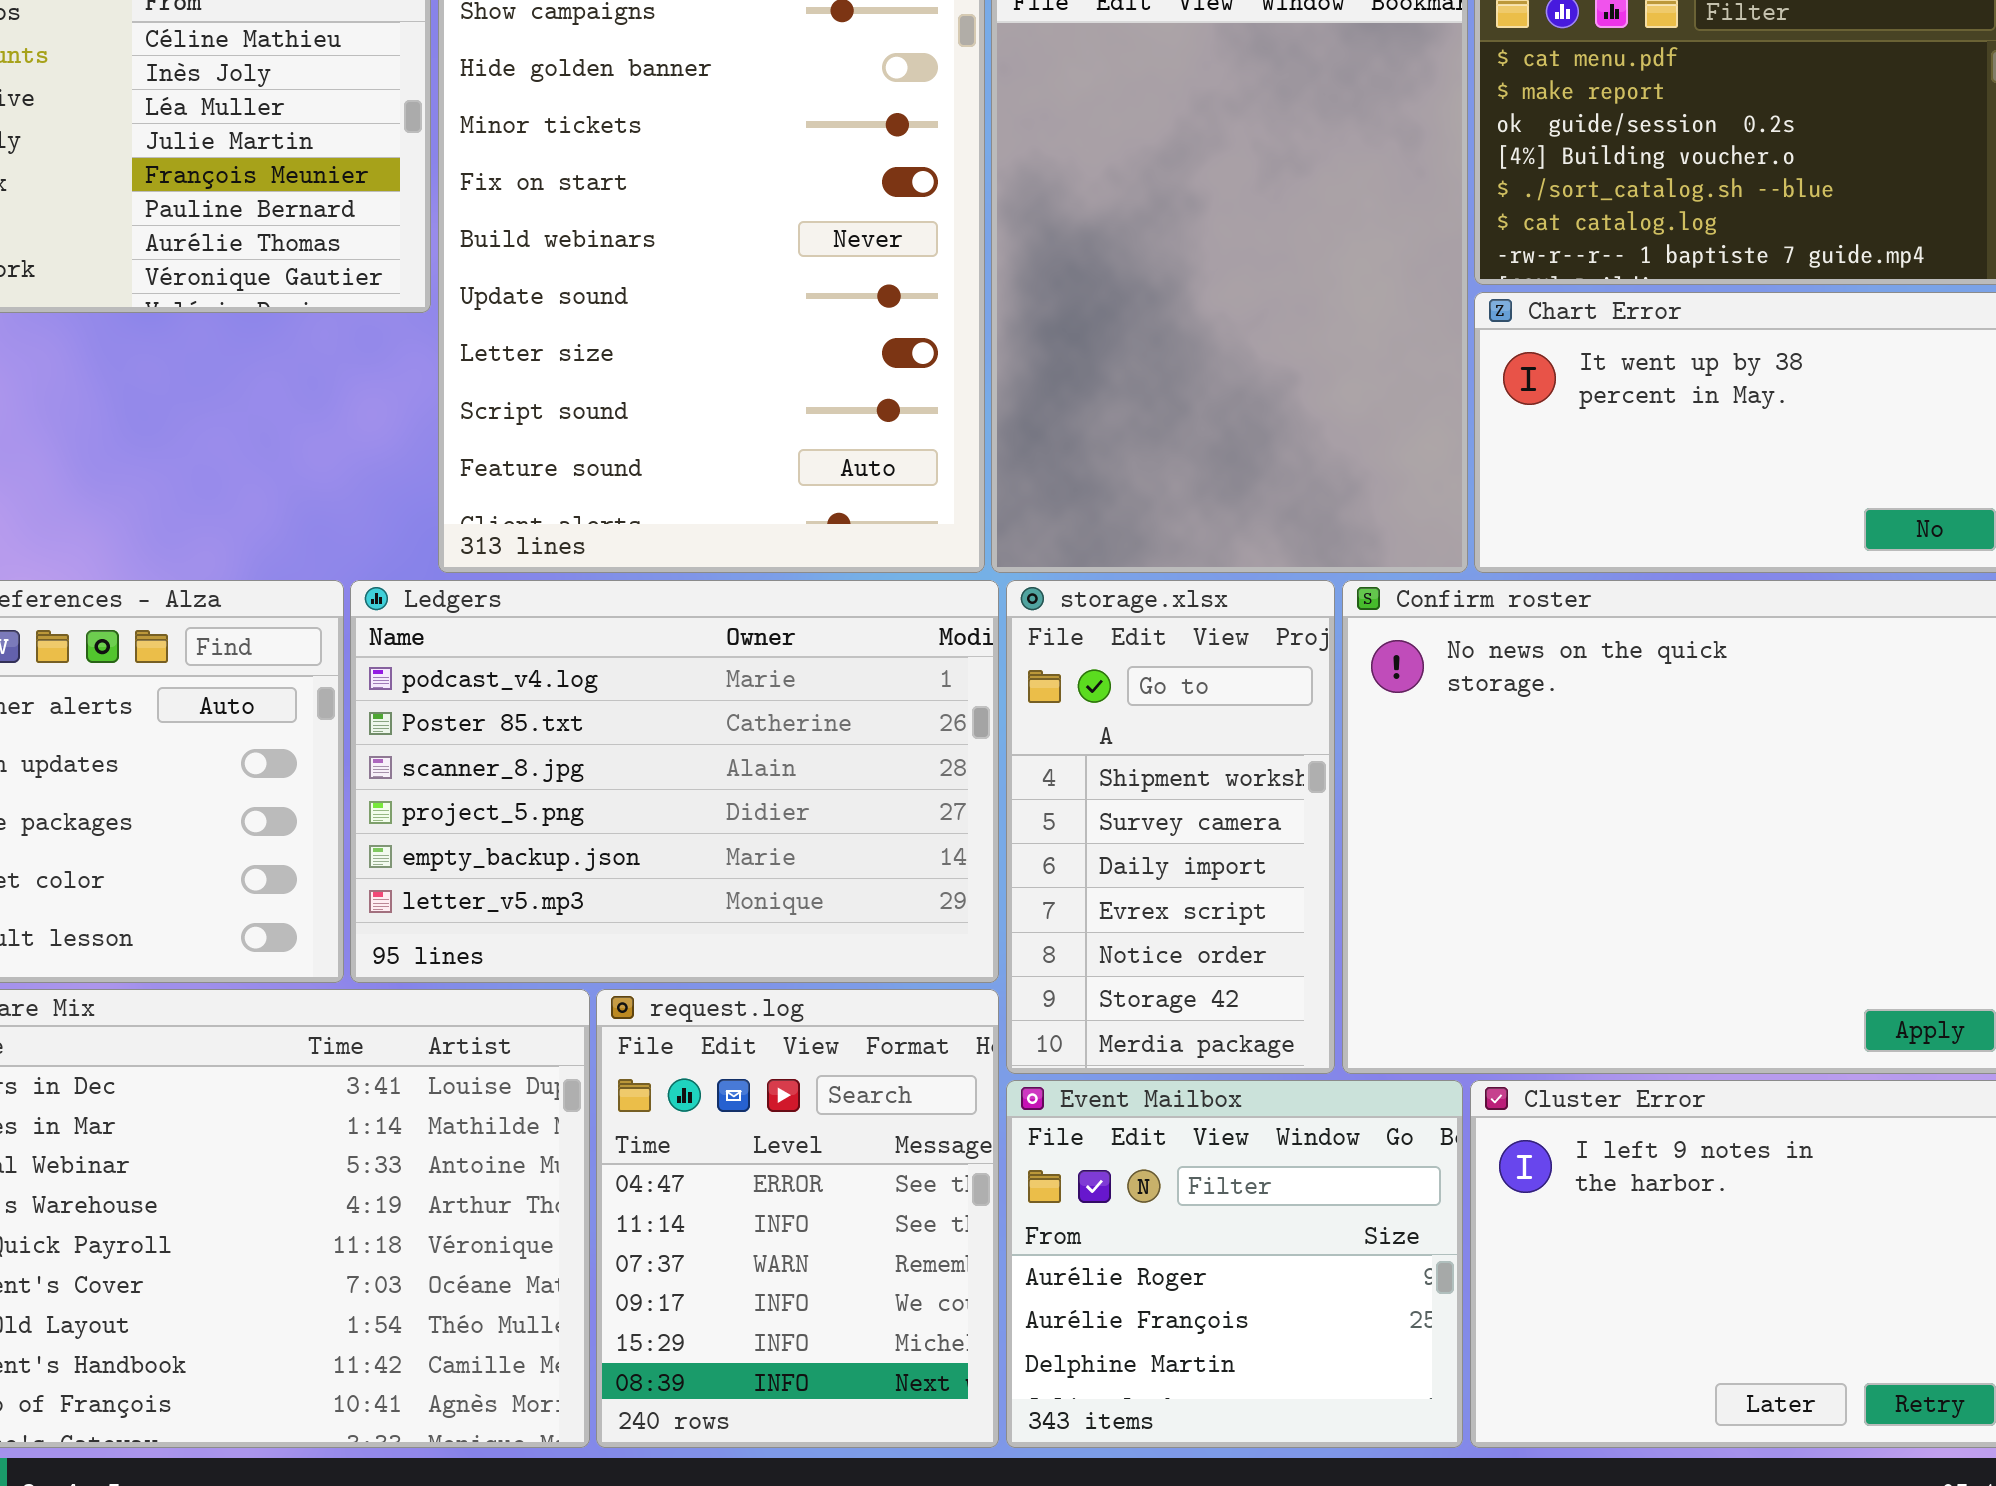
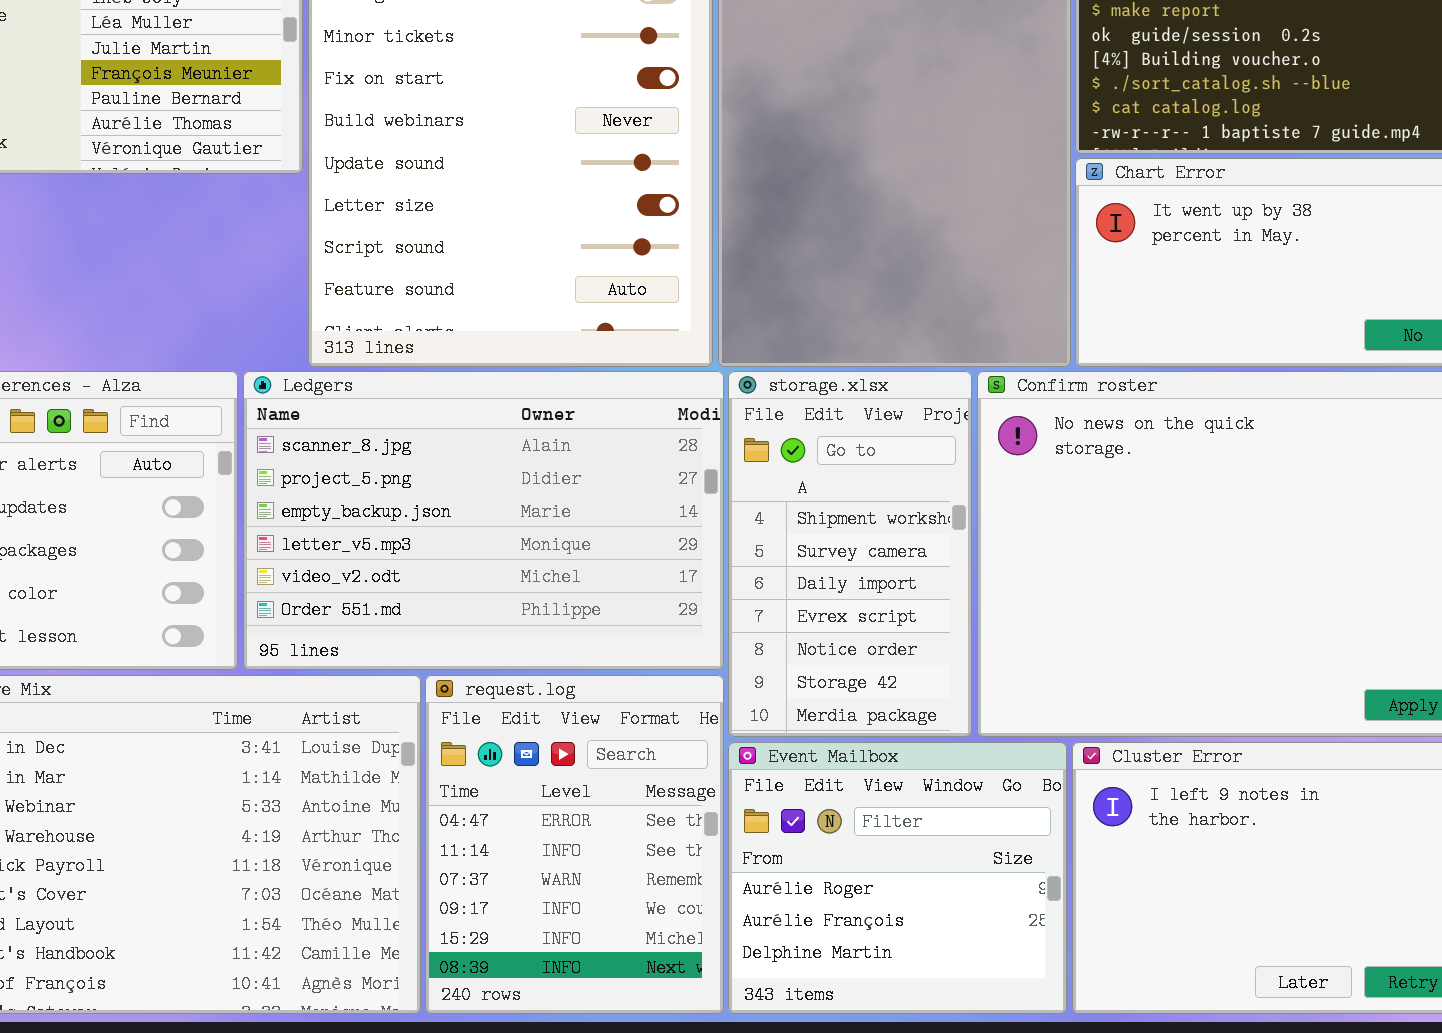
Ledgers: [350,580,999,983] -> [243,371,724,670], scrolled down 2 rows

